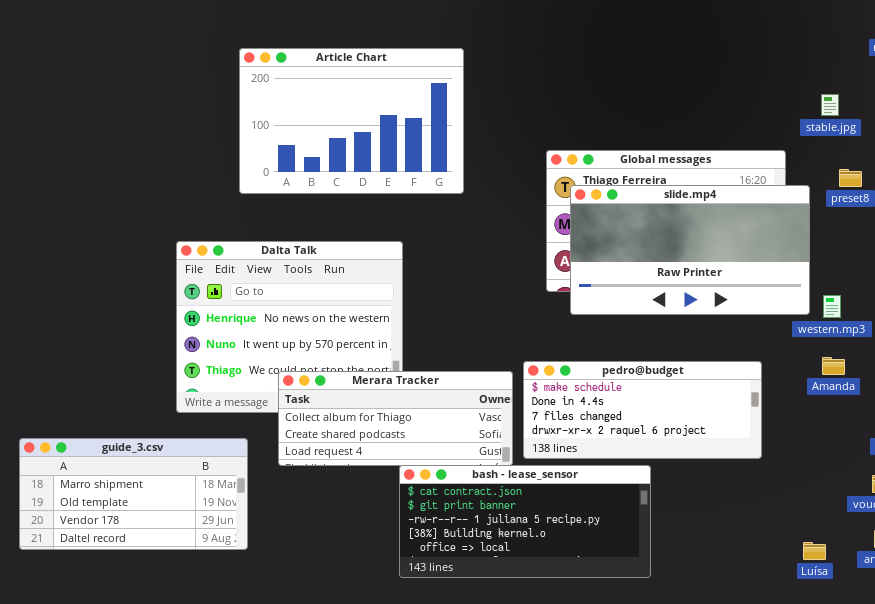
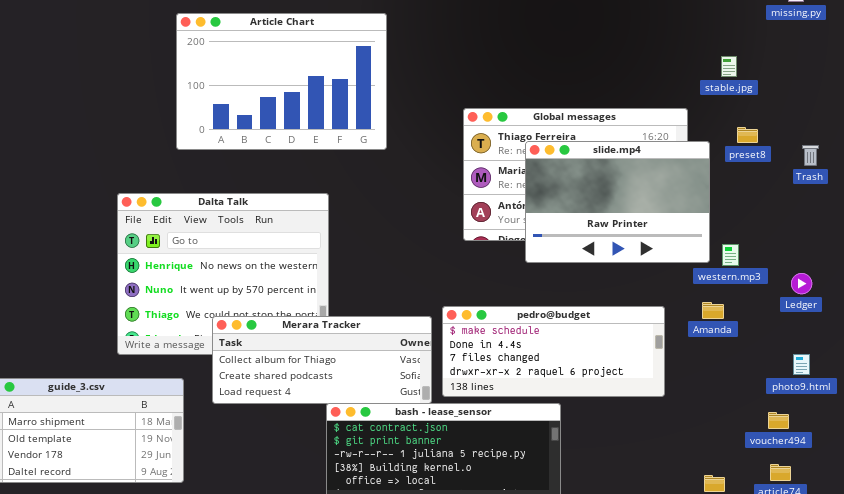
slide.mp4: [570,185,810,315] -> [525,141,710,263], resized
Amanda: [822,357,845,375] -> [702,302,724,319], moved

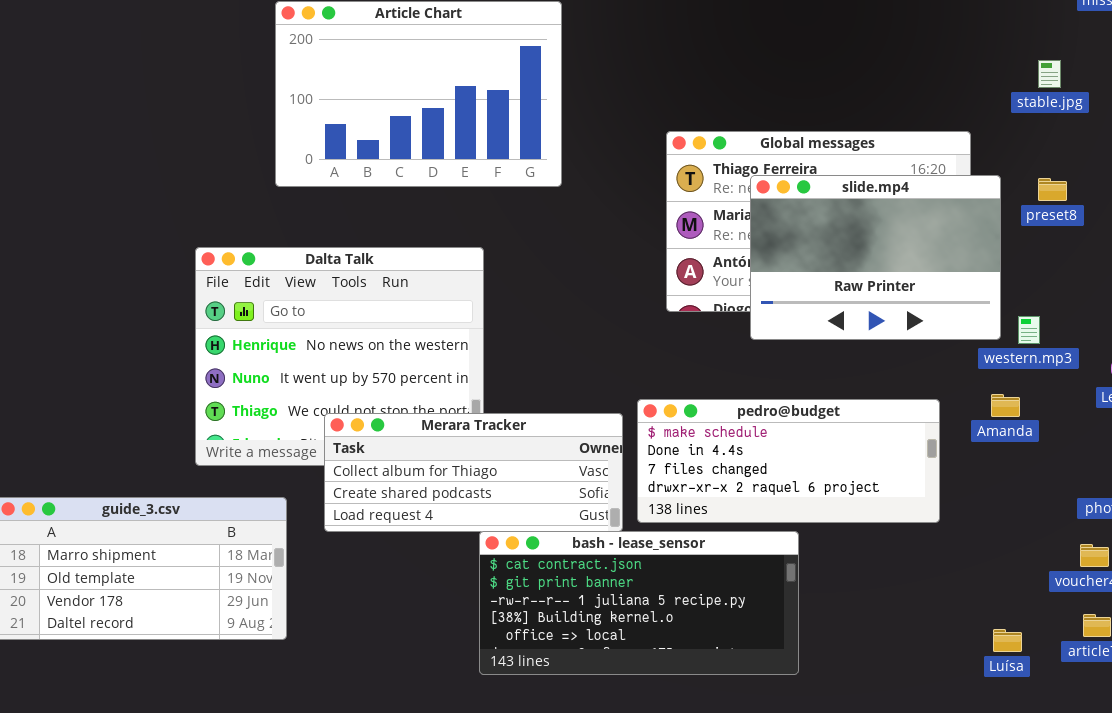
stable.jpg: [721,56,737,77] -> [1038,60,1061,88], moved
preset8: [737,127,758,143] -> [1038,178,1067,201], moved

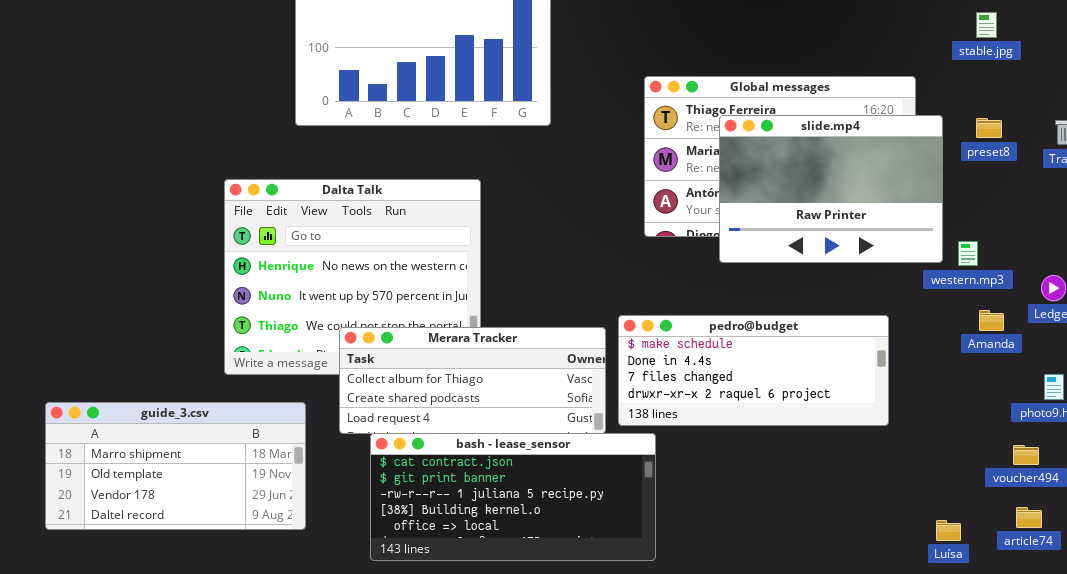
Amanda: [991,394,1020,417] -> [979,310,1004,331], moved
bash - lease_sensor: [479,531,799,675] -> [370,433,656,561], moved

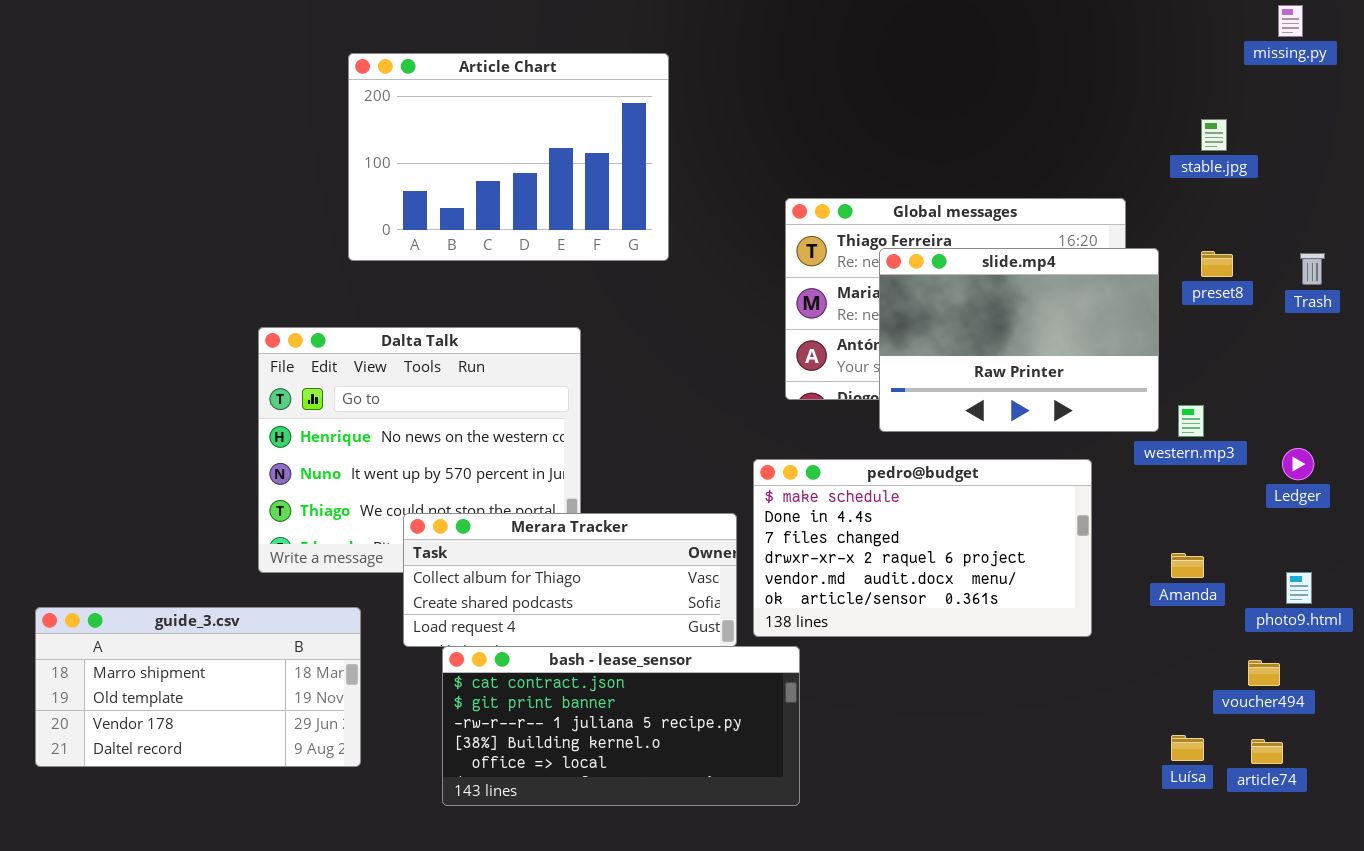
Amanda: [979,310,1004,331] -> [1171,553,1204,578], moved
pedro@budget: [618,315,889,426] -> [753,459,1092,637], resized
Luísa: [936,520,961,541] -> [1171,735,1204,761], moved

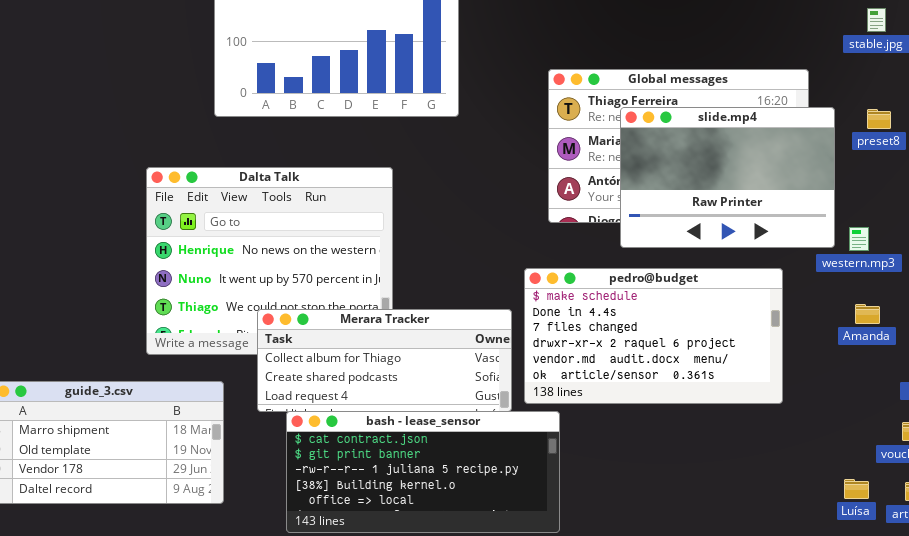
Amanda: [1171,553,1204,578] -> [855,304,880,324], moved

